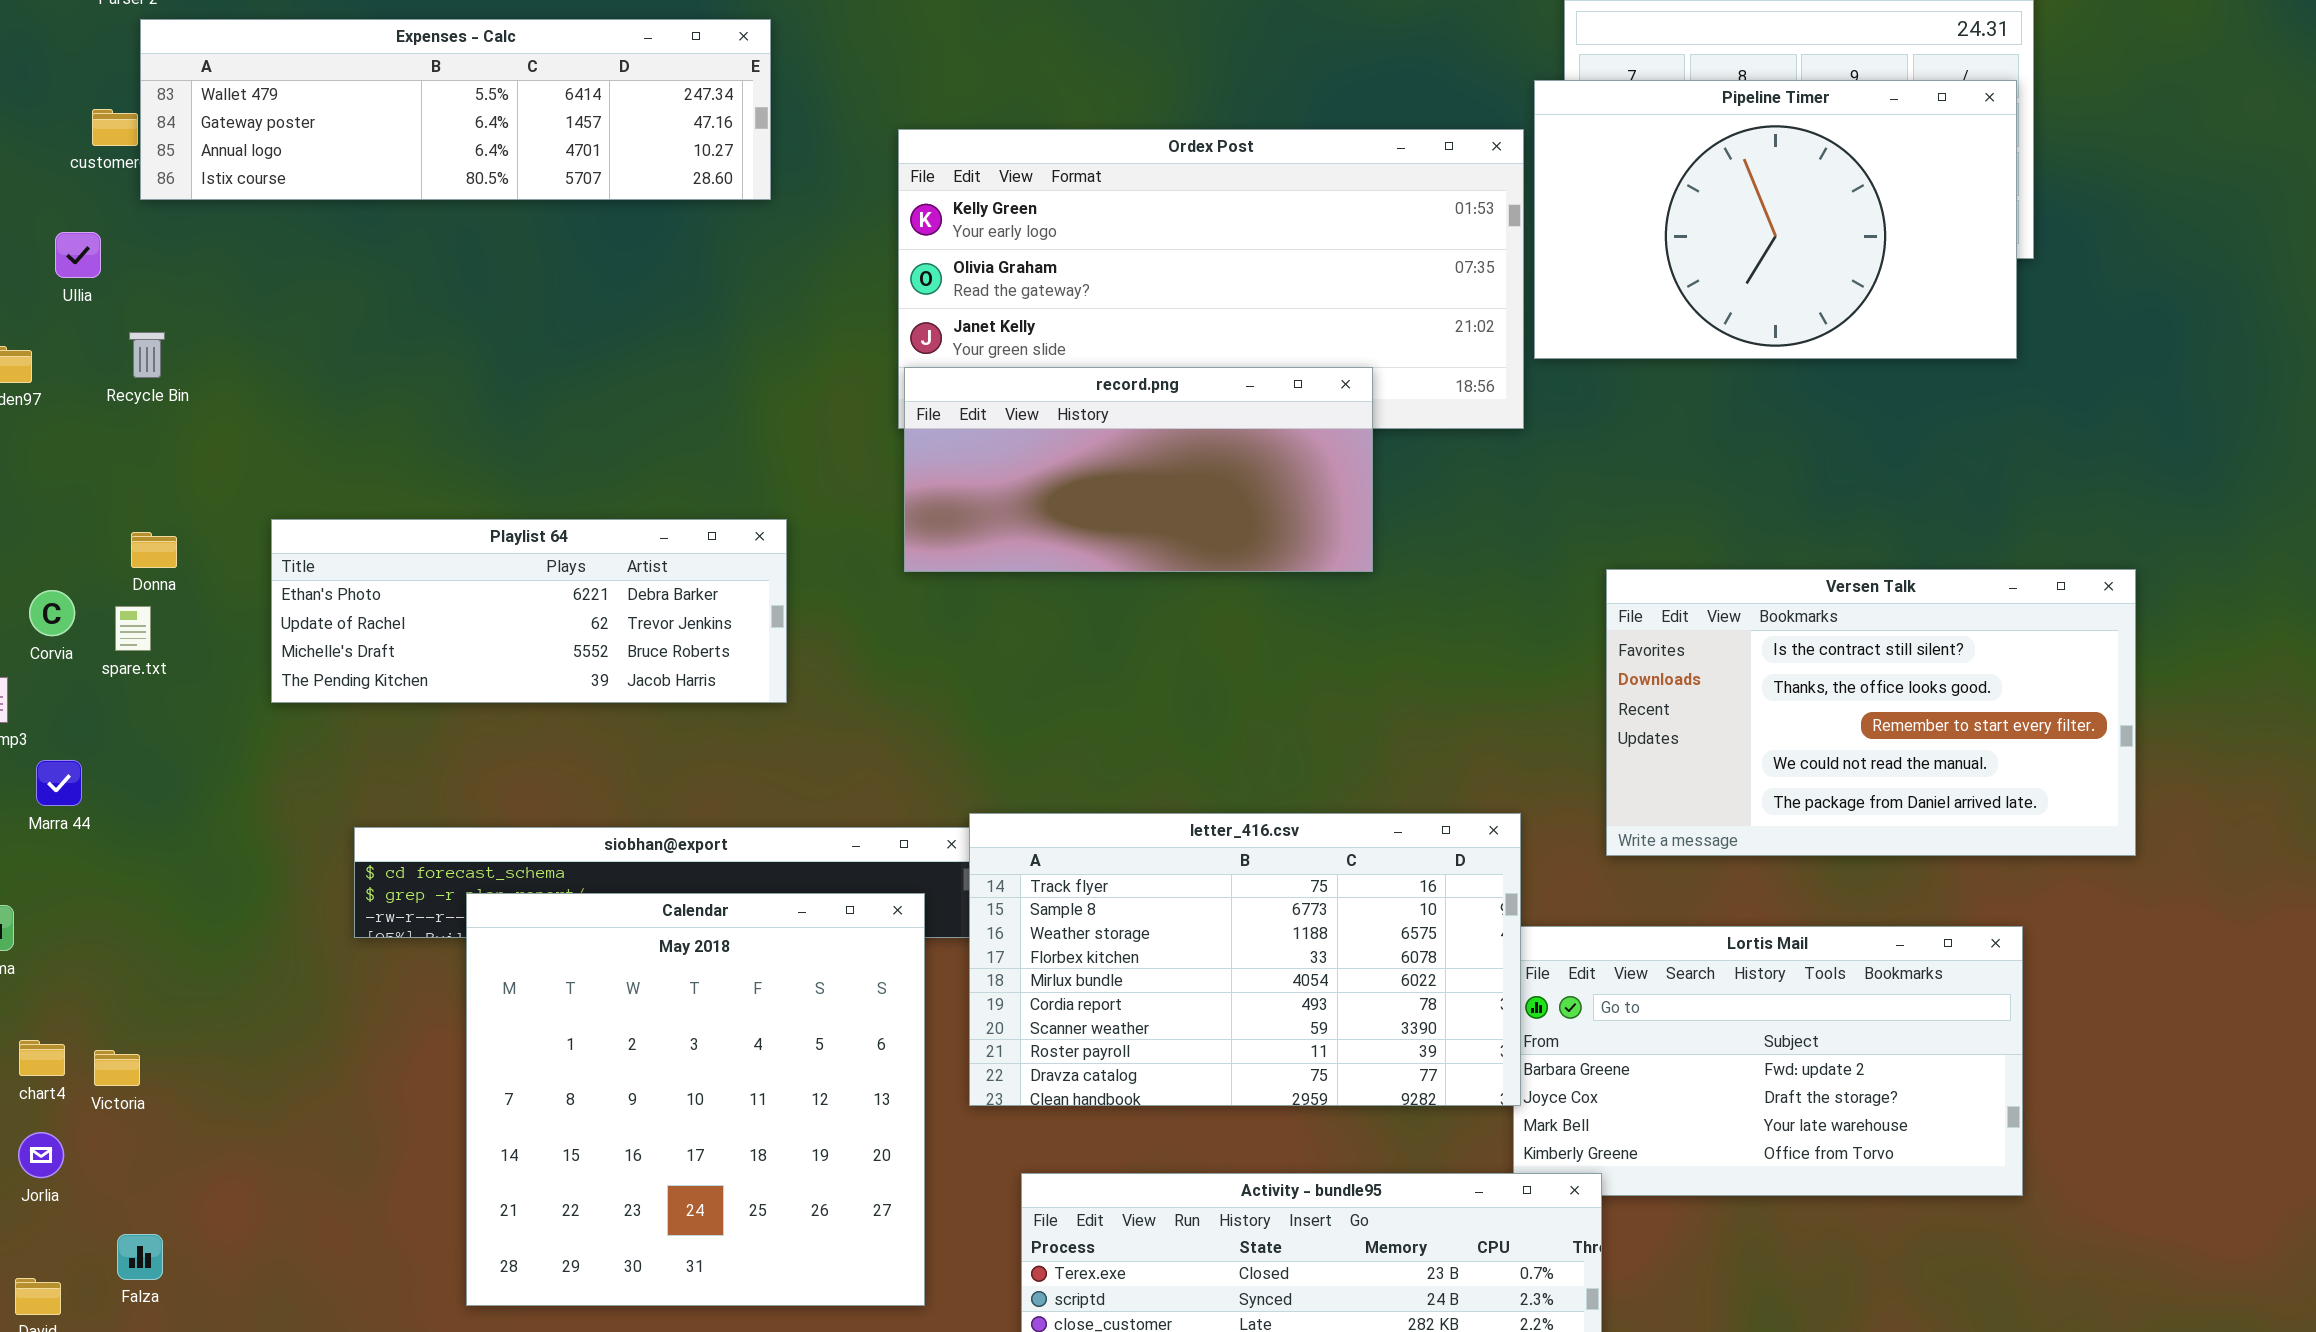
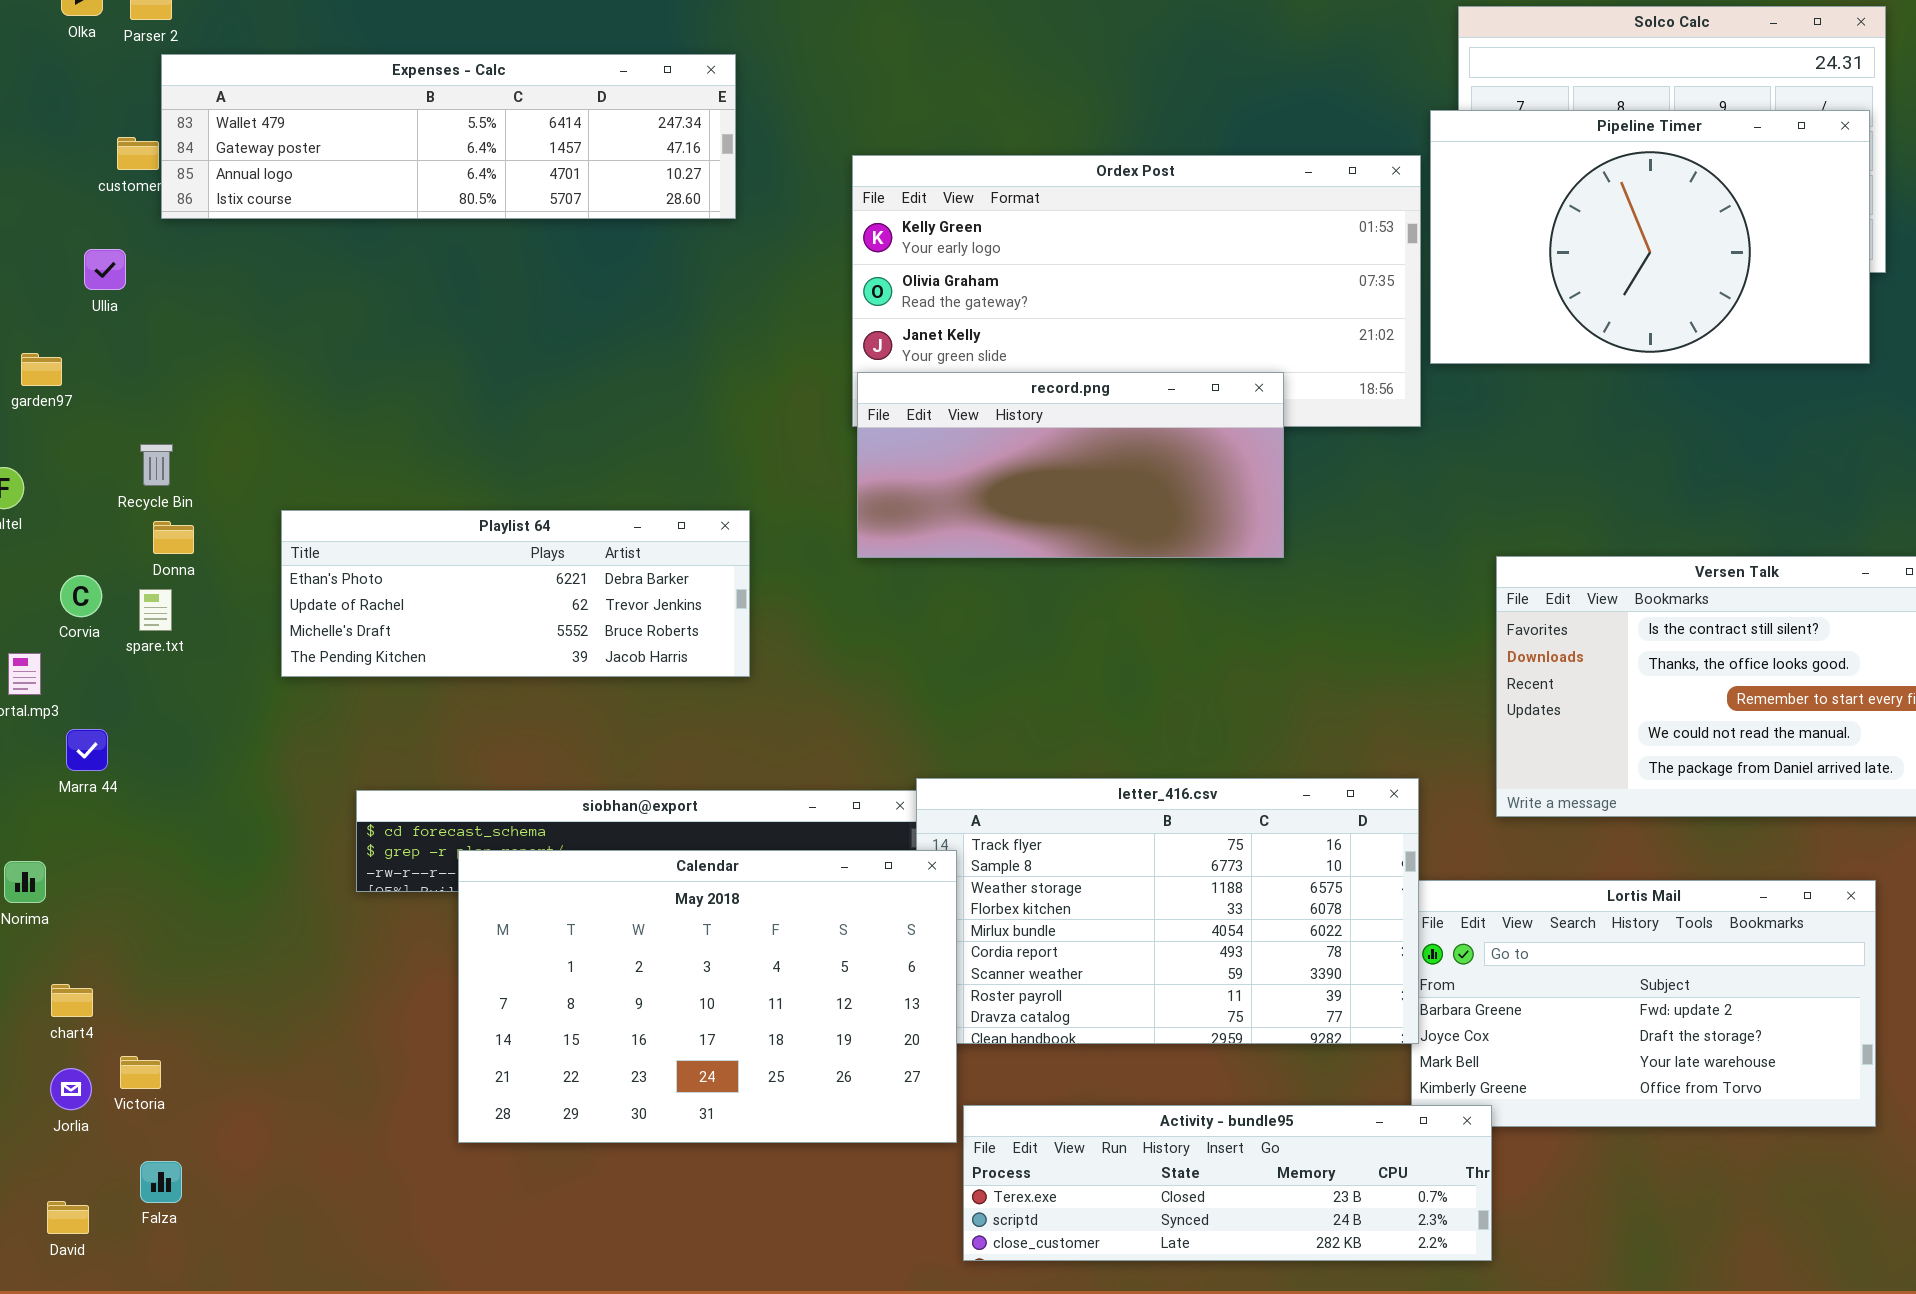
Recycle Bin: [129,332,165,378] -> [140,444,173,486], moved
Calendar: [466,893,925,1306] -> [458,850,957,1143], resized
Victoria: [94,1050,140,1086] -> [120,1056,161,1089], moved

